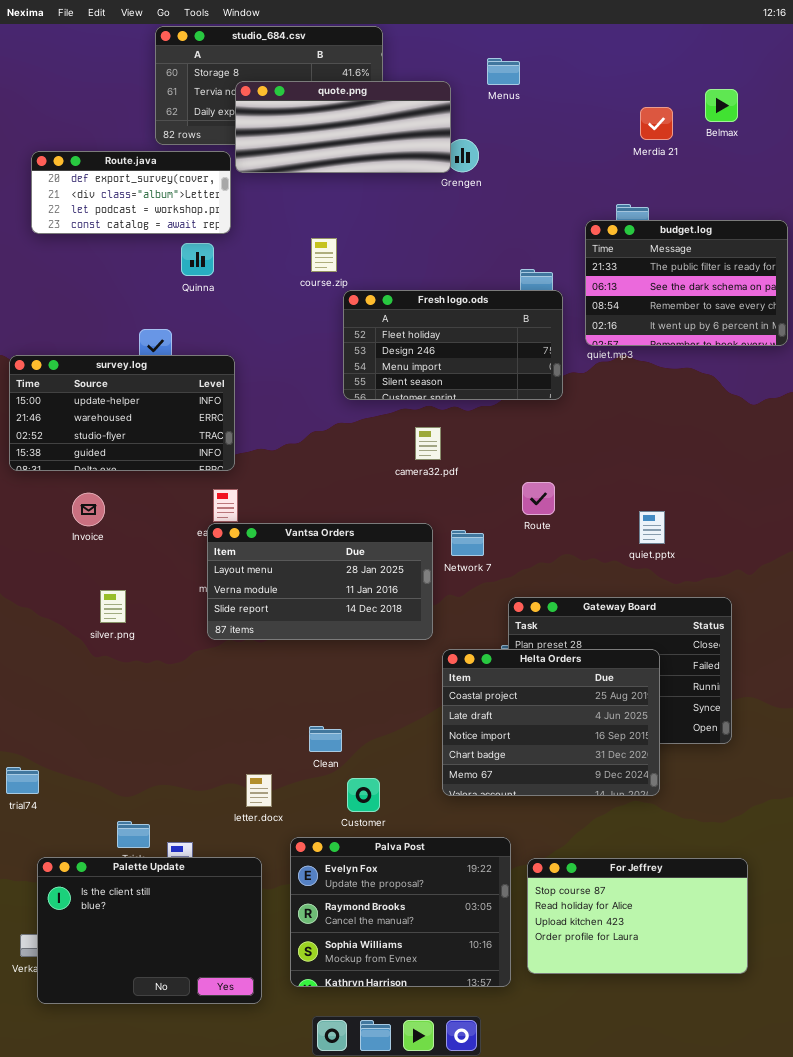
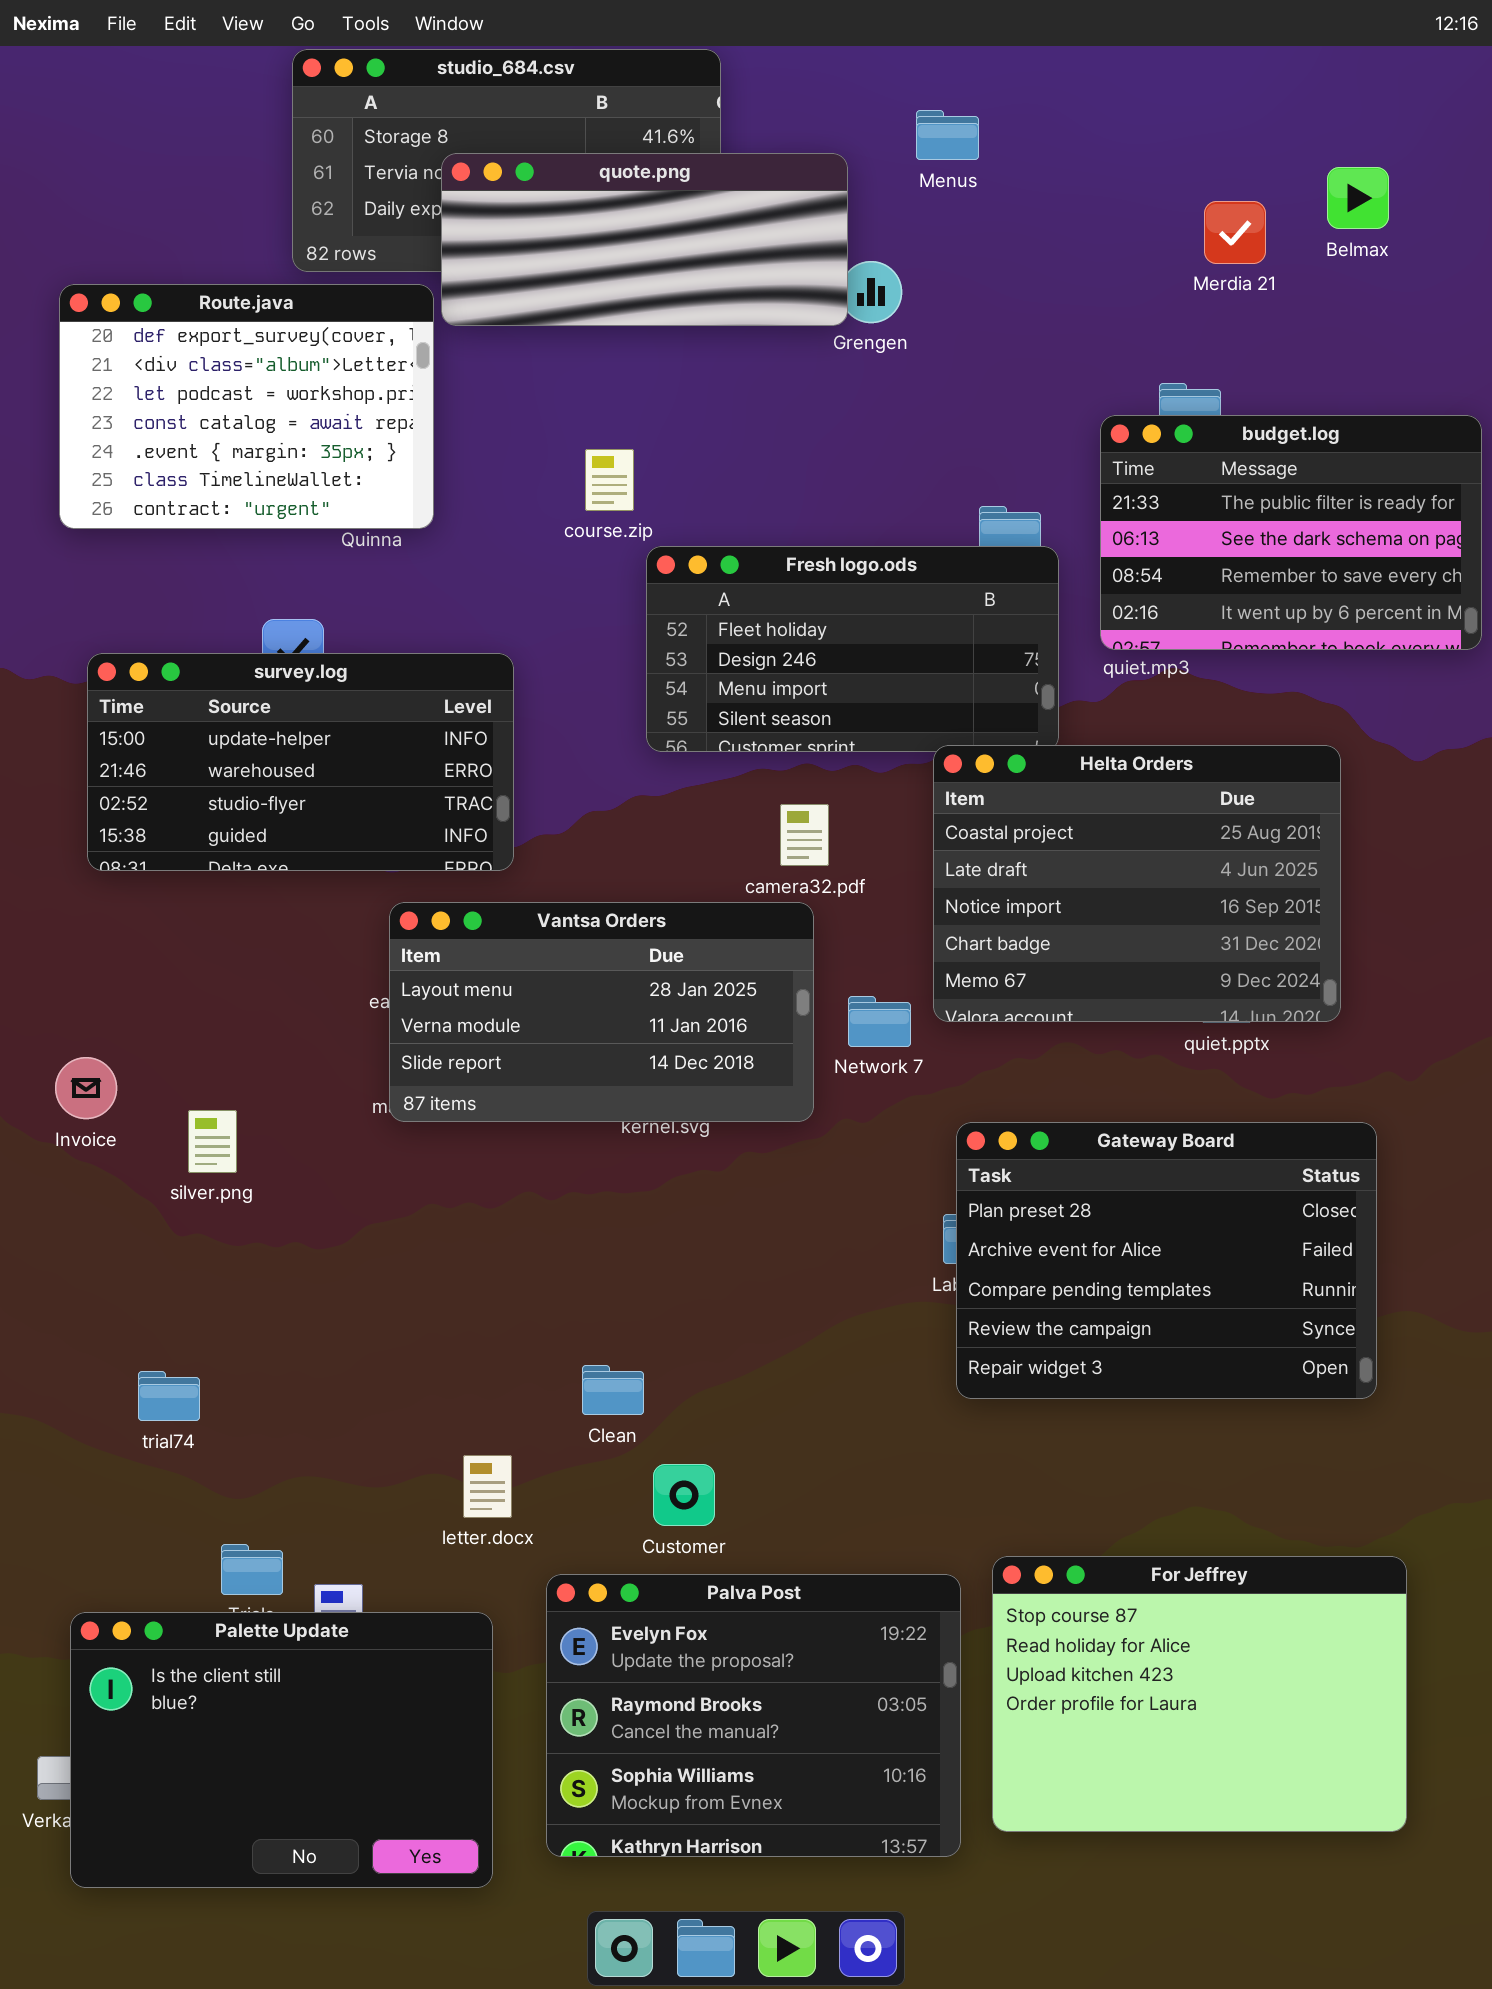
Route.java: [31,151,231,234] -> [59,284,434,529], resized
survey.log: [9,355,235,471] -> [87,653,514,871], moved
Invoice: [72,493,105,526] -> [55,1057,117,1119], moved
Vantsa Orders: [207,523,433,640] -> [389,902,814,1122], moved
Helta Orders: [442,649,660,796] -> [933,745,1341,1022], moved
trial74: [6,767,39,794] -> [138,1371,200,1421], moved
For Jeffrey: [527,858,748,974] -> [992,1556,1407,1832], resized

